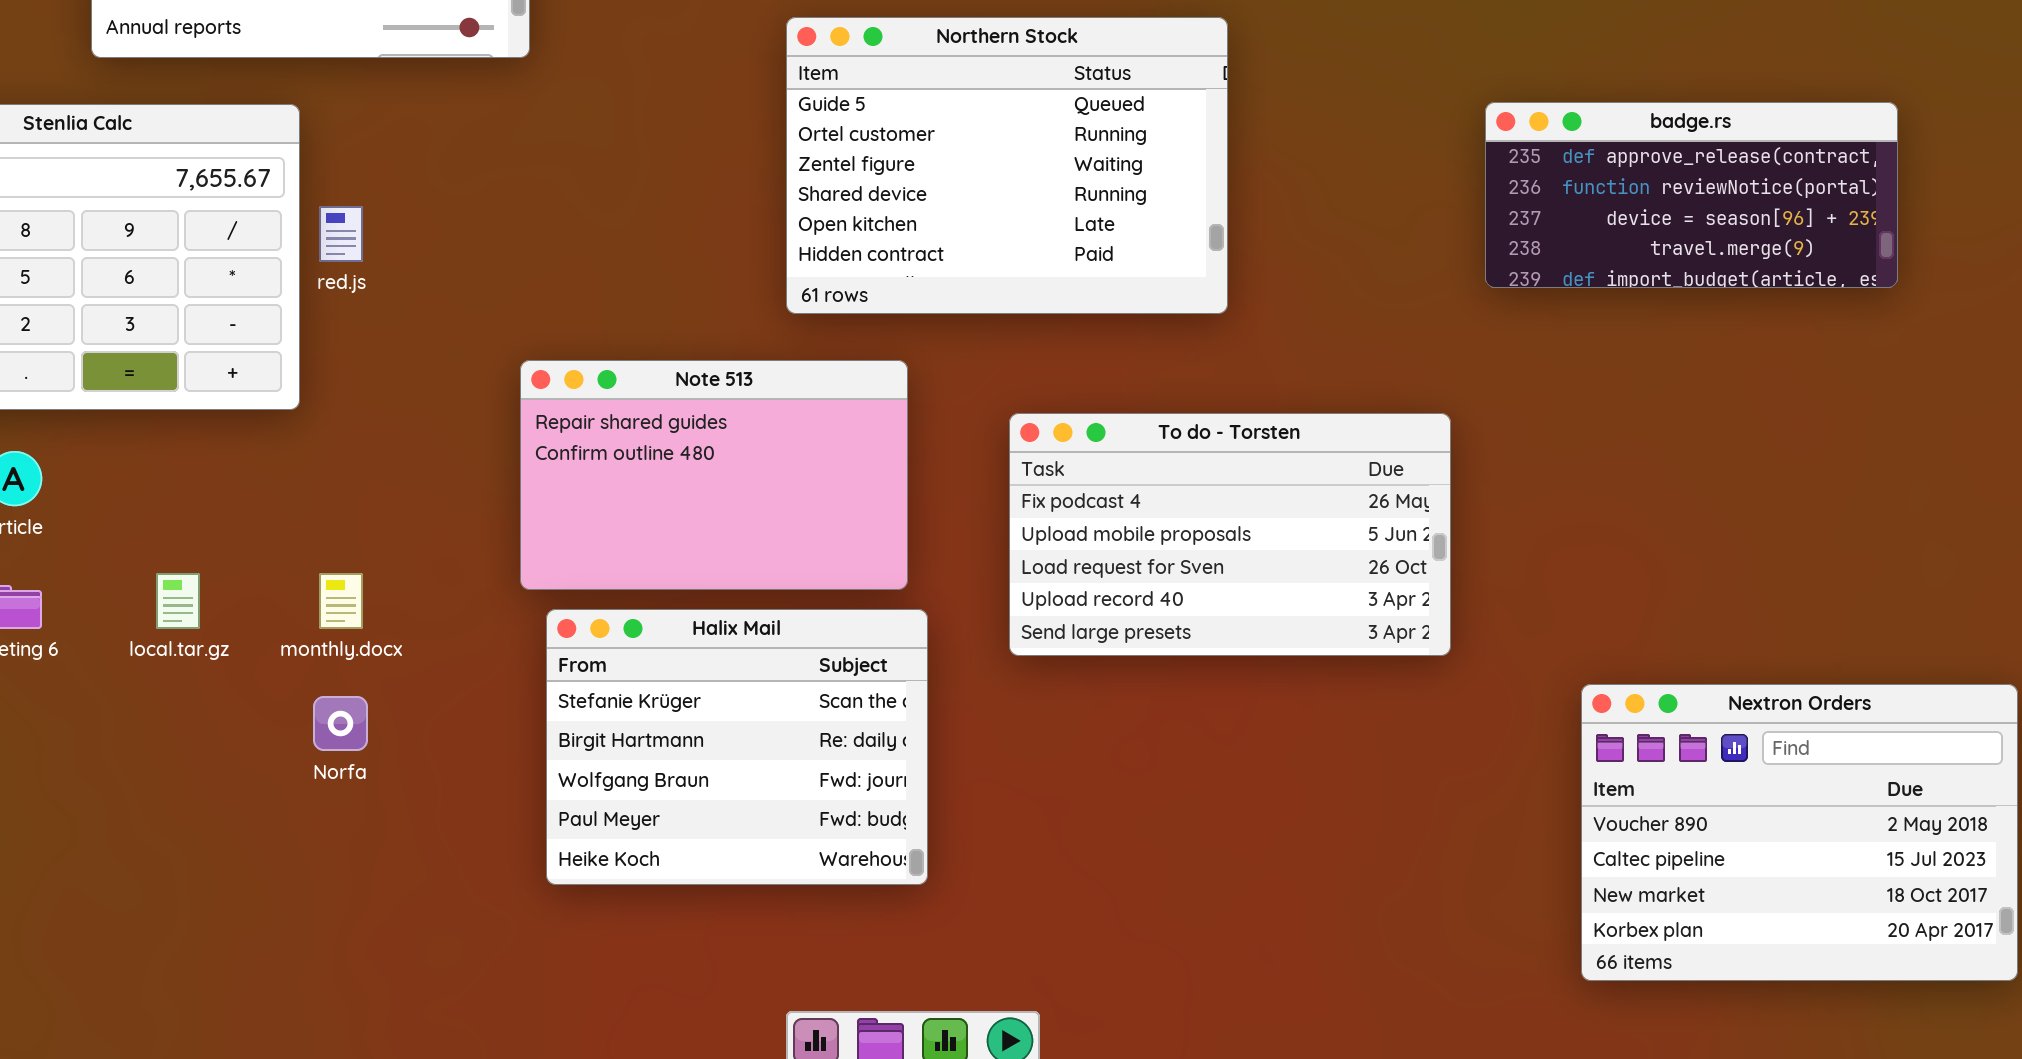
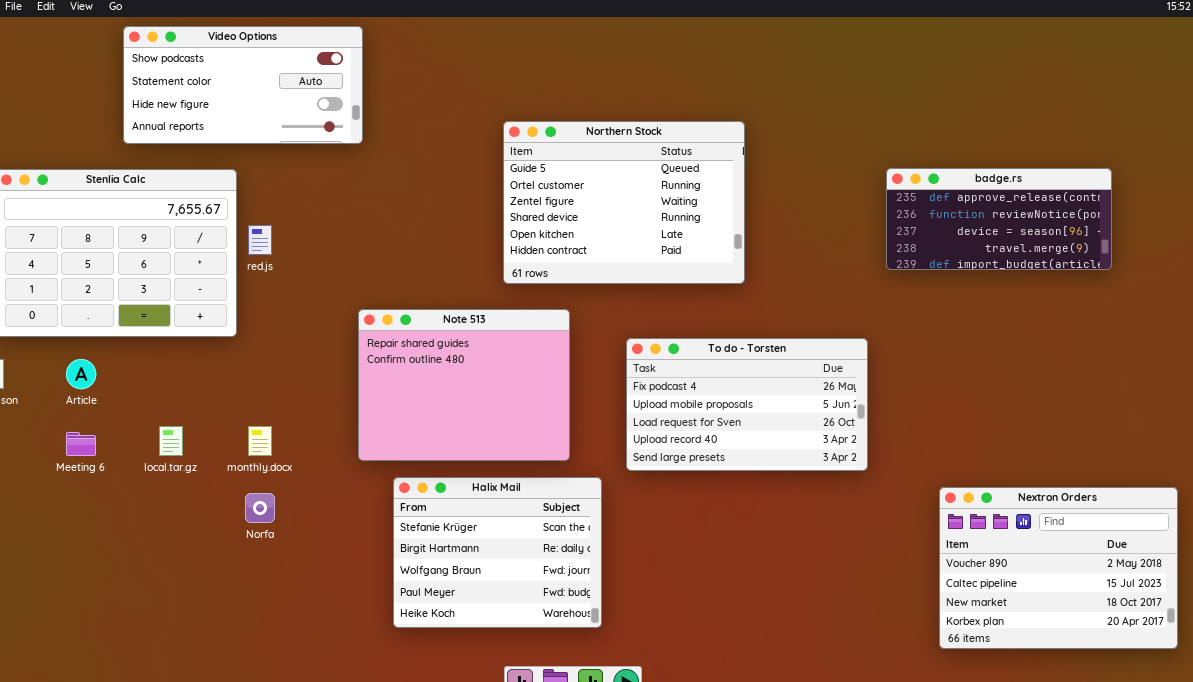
Note 513: [520,360,908,590] -> [358,309,570,461], resized
Halix Mail: [546,609,928,885] -> [393,477,602,628], moved

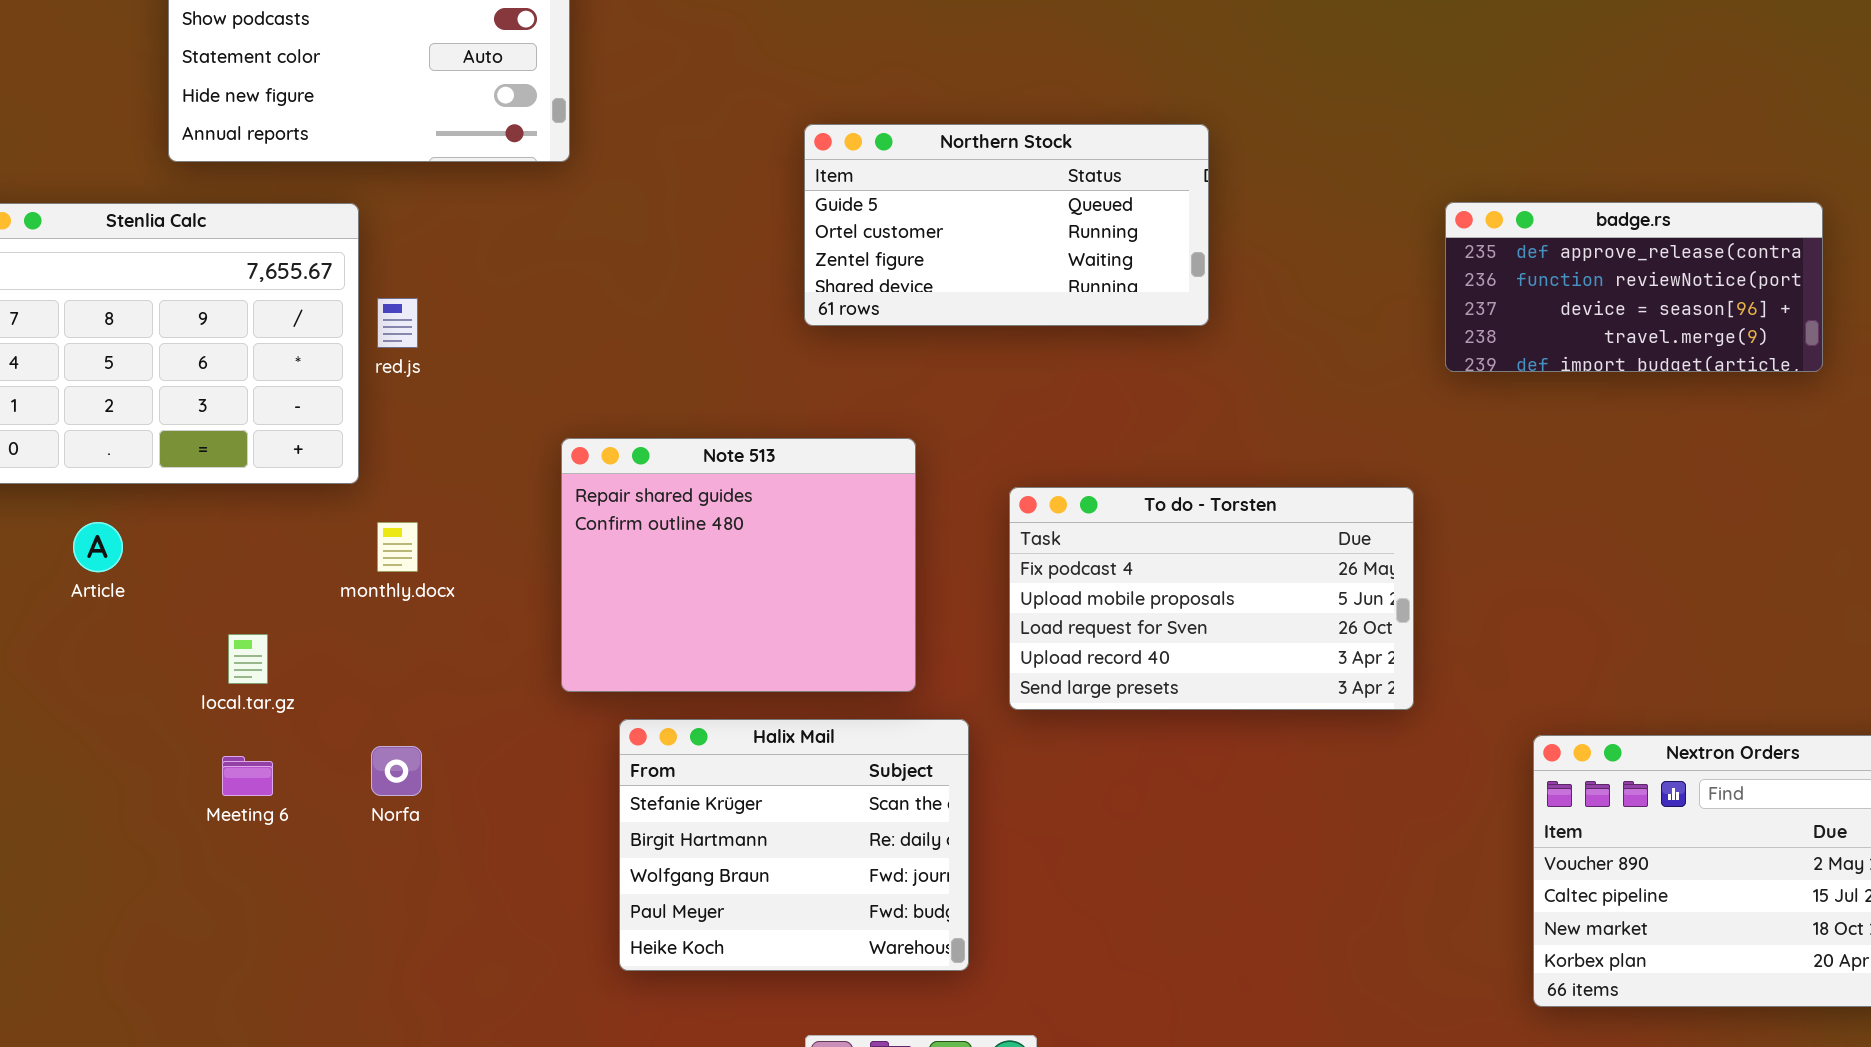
Northern Stock: [503,121,745,284] -> [804,124,1209,326], resized
monthly.docx: [248,426,272,456] -> [377,522,418,572], moved
Meeting 6: [66,432,96,456] -> [222,756,273,796], moved

